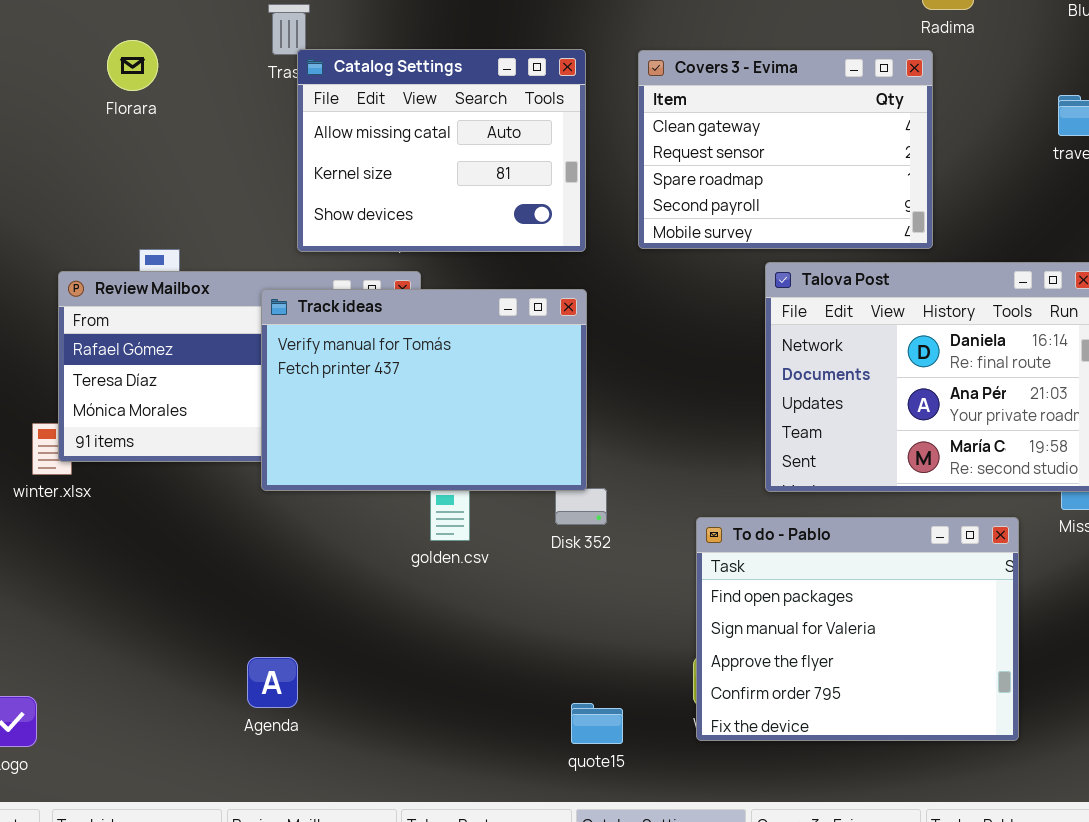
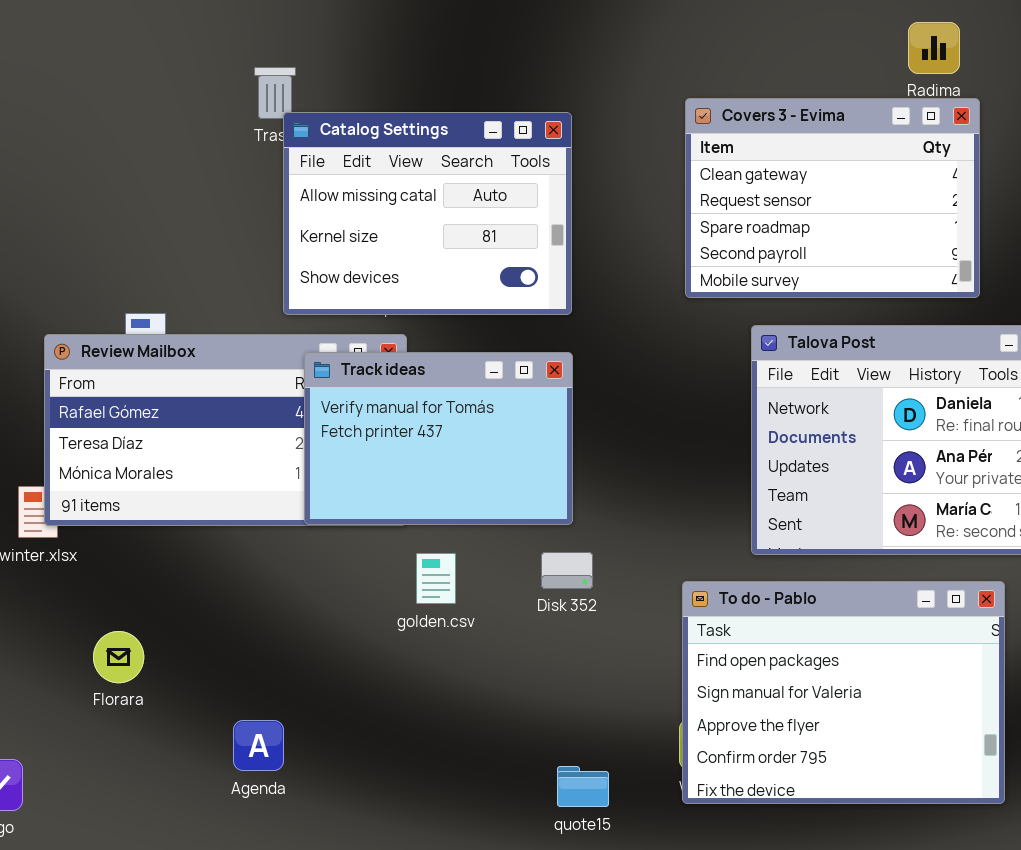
Florara: [107,40,158,91] -> [93,631,144,683], moved
Covers 3 - Evima: [638,50,933,249] -> [685,98,980,298], moved
Track ideas: [261,289,587,491] -> [304,352,573,525], resized

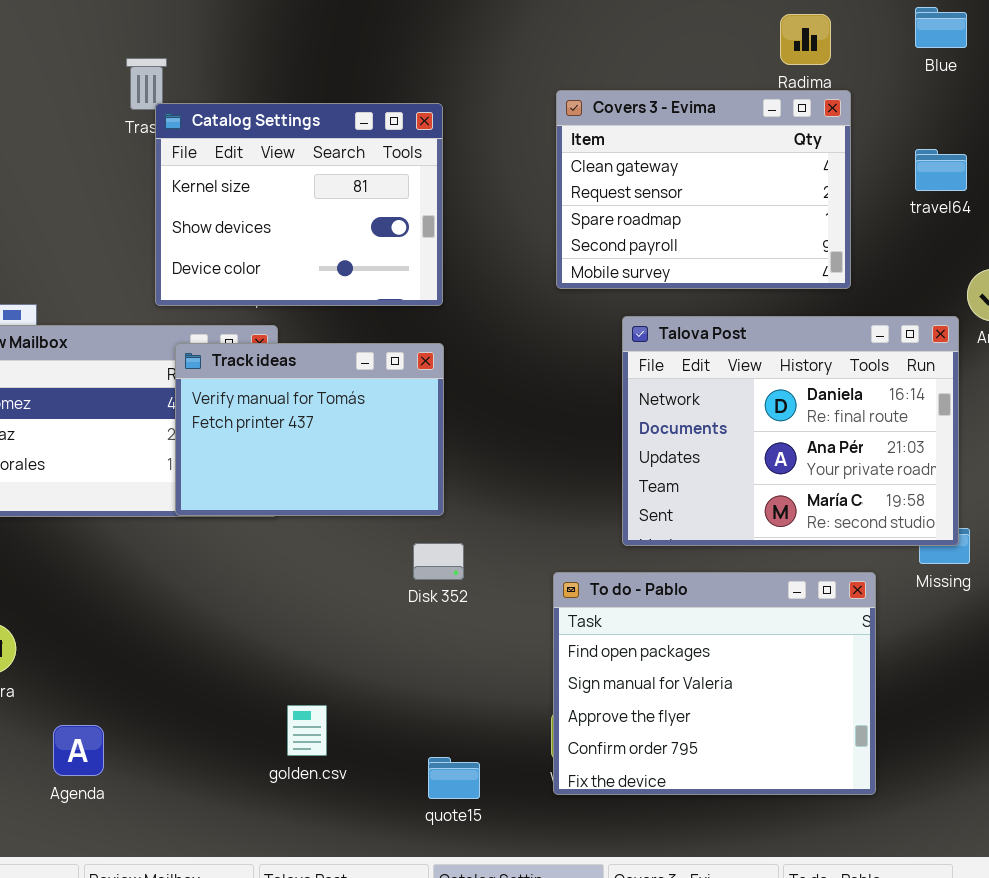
Catalog Settings: [283,112,572,315] -> [155,103,443,306], scrolled down 1 row
golden.csv: [416,553,456,604] -> [287,705,327,756], moved
Agenda: [233,720,284,771] -> [53,725,104,776], moved

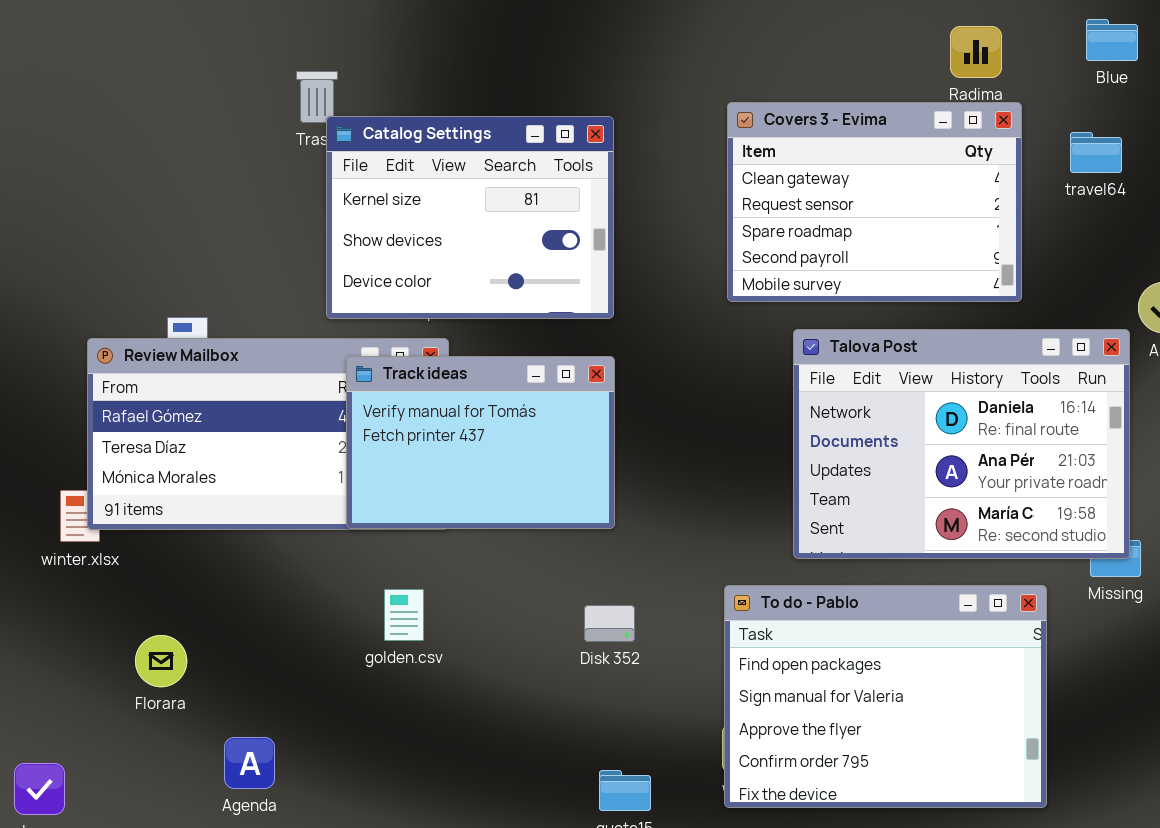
travel64: [915,149,967,191] -> [1070,132,1122,173], moved
Disk 352: [413,543,464,580] -> [584,605,635,642], moved
golden.csv: [287,705,327,756] -> [384,589,424,641], moved

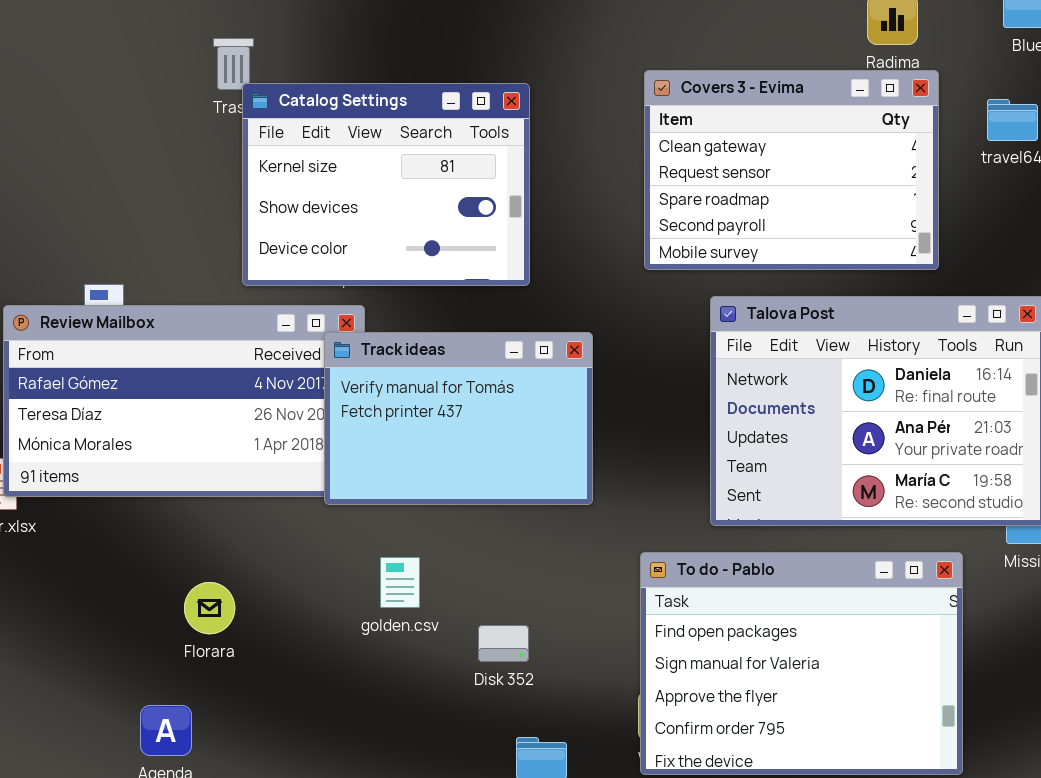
Track ideas: [346,356,615,529] -> [324,332,593,505], moved
golden.csv: [384,589,424,641] -> [380,557,420,608], moved
Disk 352: [584,605,635,642] -> [478,625,529,662], moved
Florara: [135,635,187,687] -> [184,582,235,634], moved

